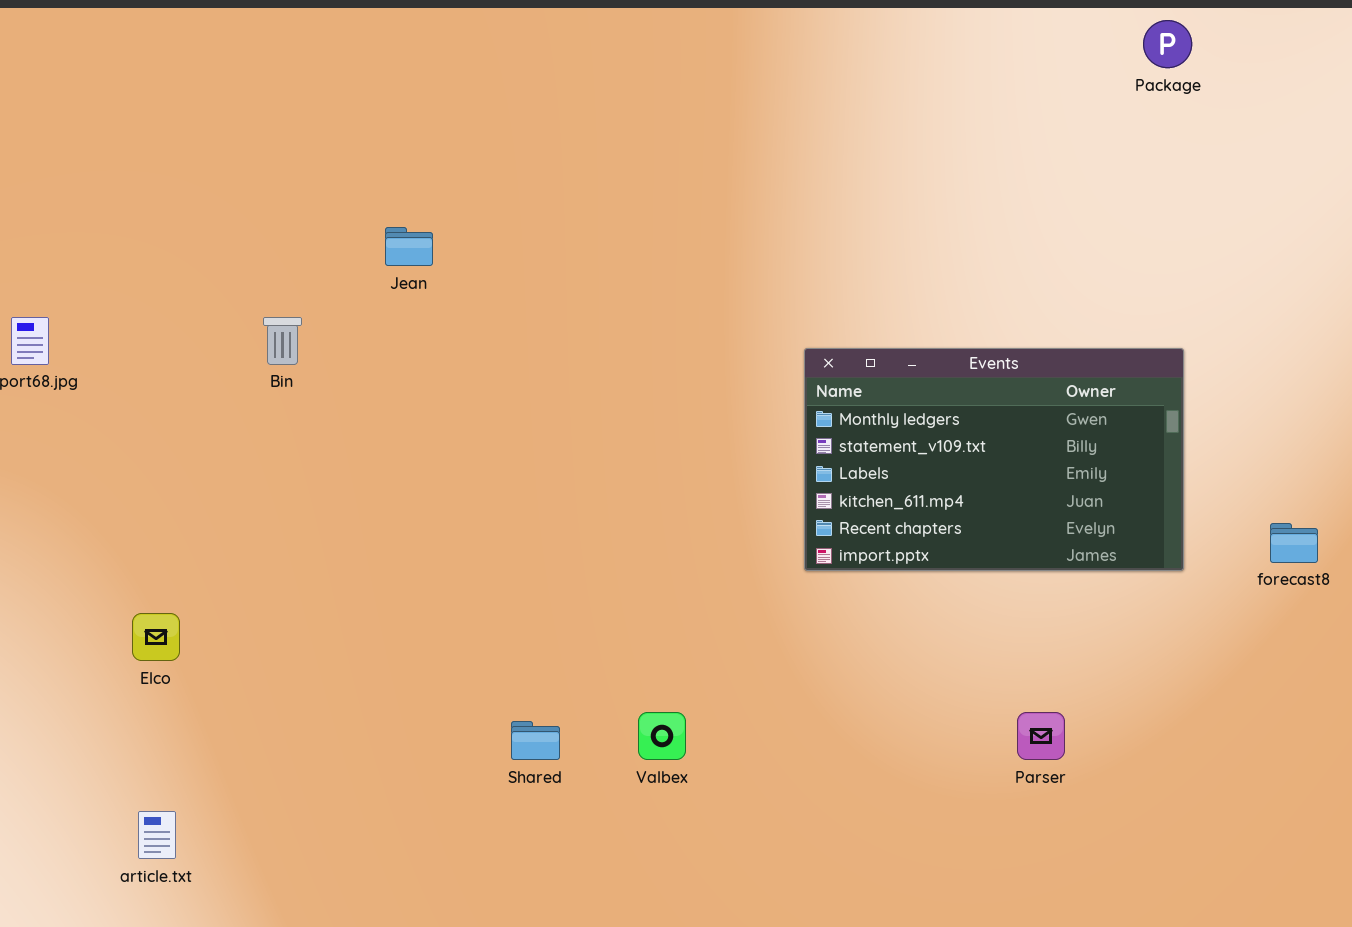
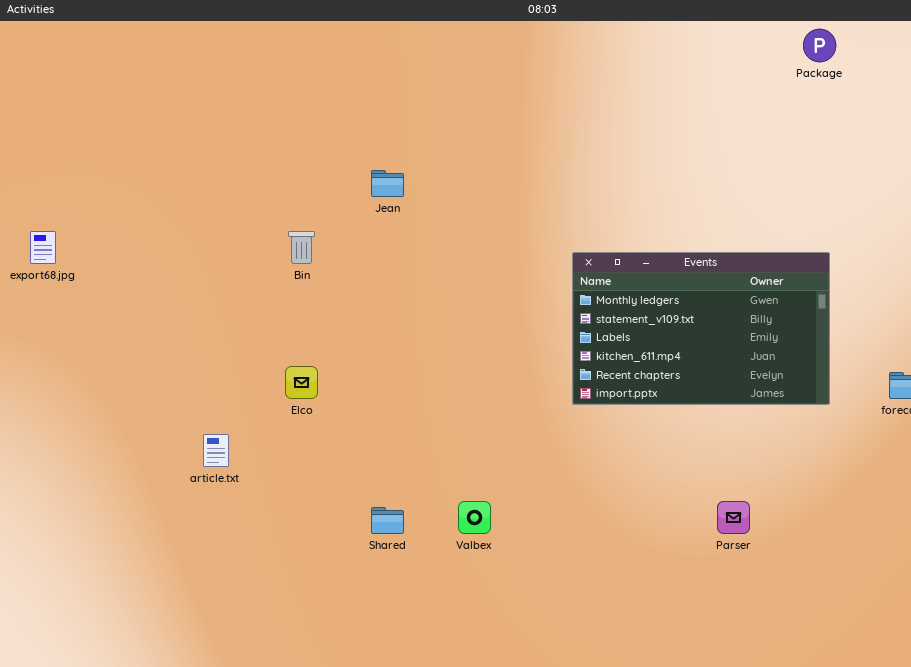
Jean: [385,227,433,266] -> [371,170,404,197], moved
Bin: [263,317,302,365] -> [288,231,315,264], moved
Elco: [132,613,180,661] -> [285,366,318,399], moved
article.txt: [138,811,176,859] -> [203,434,229,467], moved

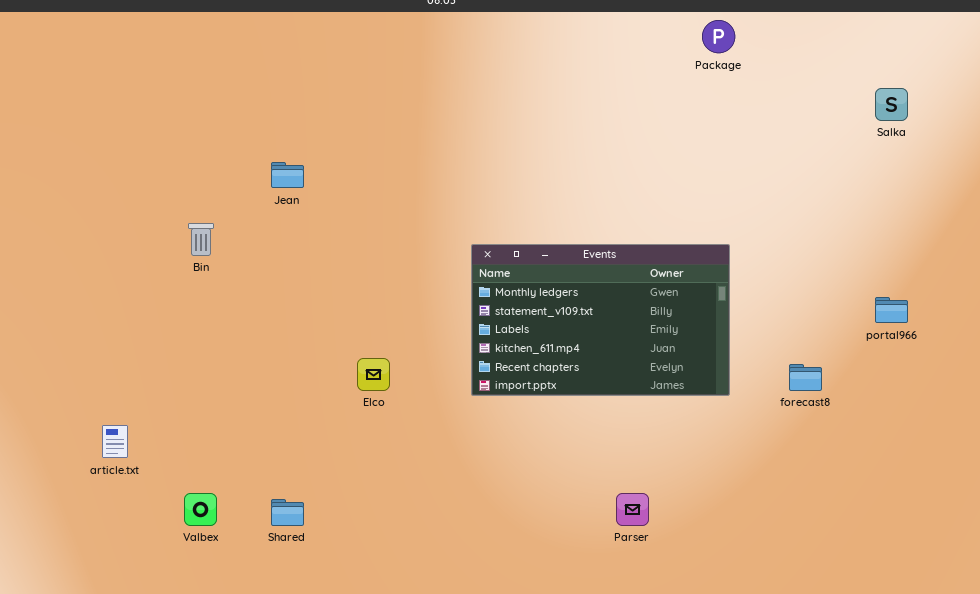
Elco: [285,366,318,399] -> [357,358,390,391], moved
Valbex: [458,501,491,534] -> [184,493,217,526], moved

